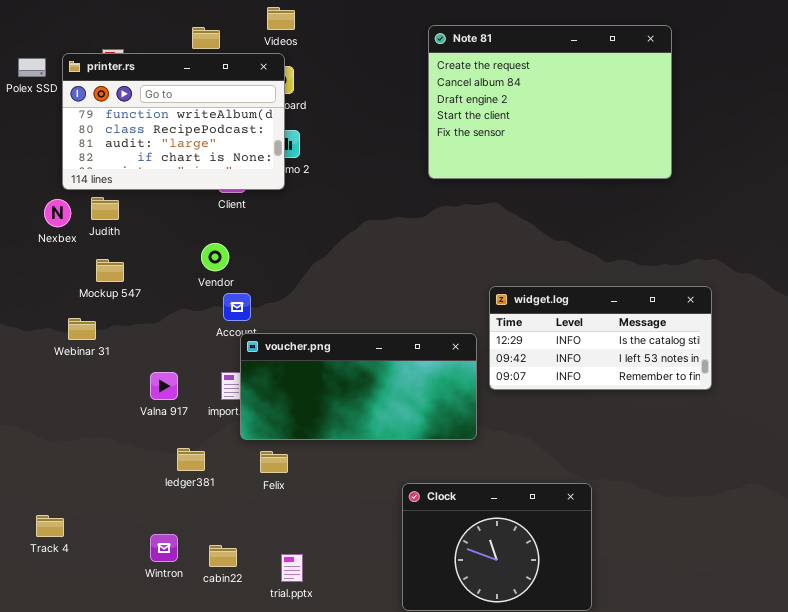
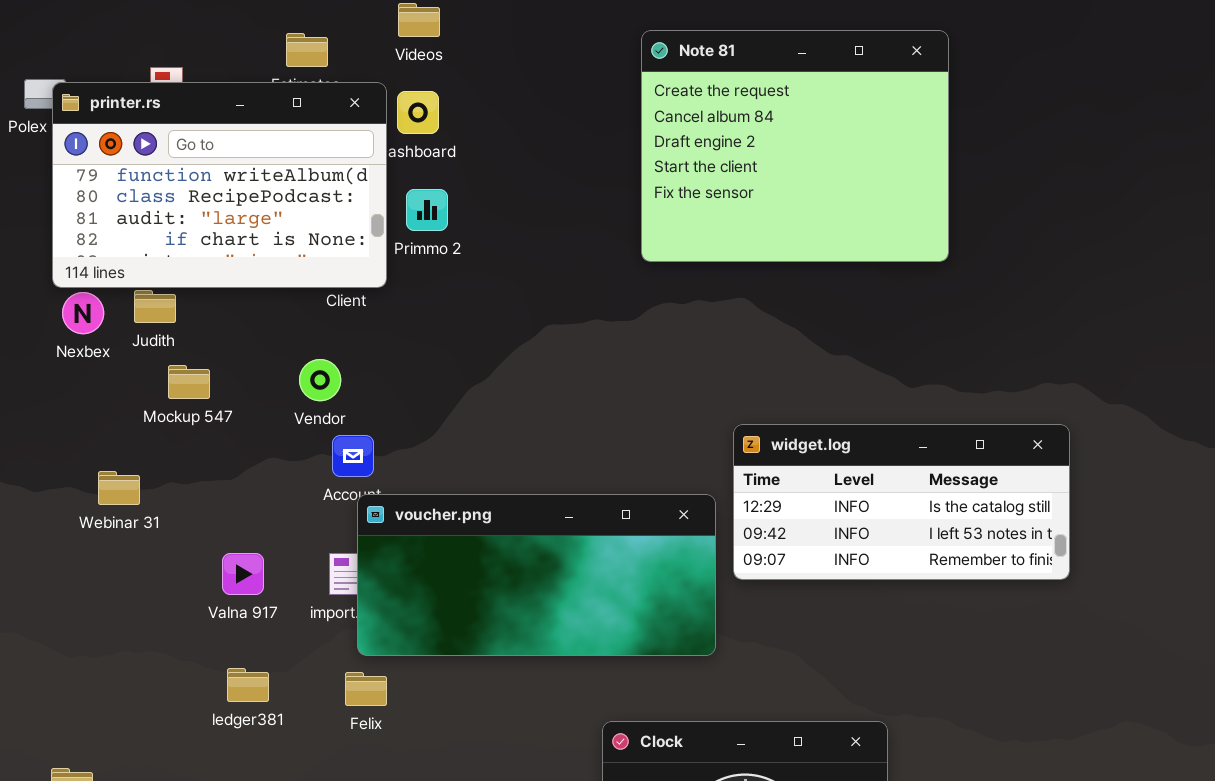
Note 81: [428,25,672,179] -> [641,30,949,262], resized
printer.rs: [62,53,285,190] -> [52,82,387,288], moved
Mockup 547: [96,259,124,282] -> [168,365,210,399], moved
ledger381: [177,448,205,471] -> [227,668,269,702], moved
Felix: [260,451,288,473] -> [345,672,387,706], moved

